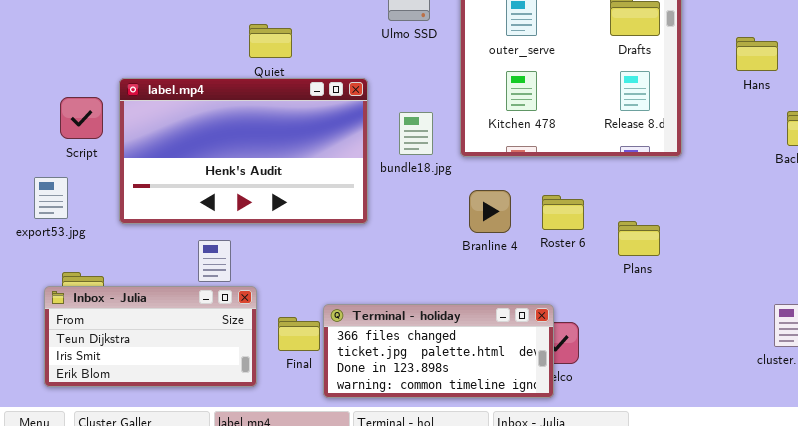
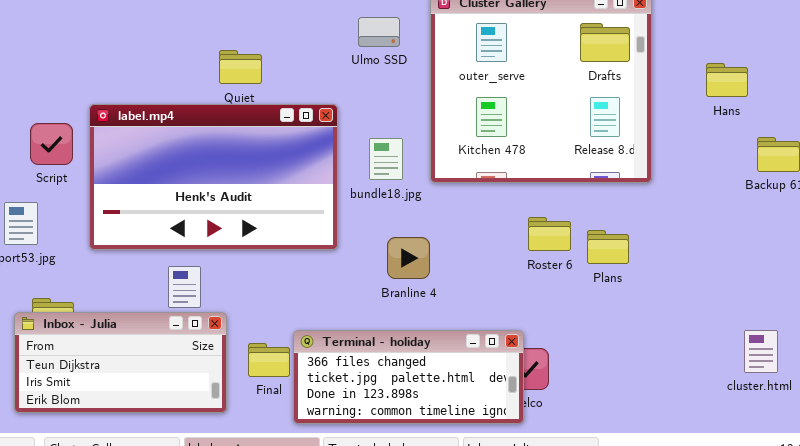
Branline 4: [469,190,511,233] -> [387,237,430,279], moved
Roster 6: [542,195,584,230] -> [528,217,571,251], moved
Plans: [618,221,660,256] -> [587,230,629,264], moved

